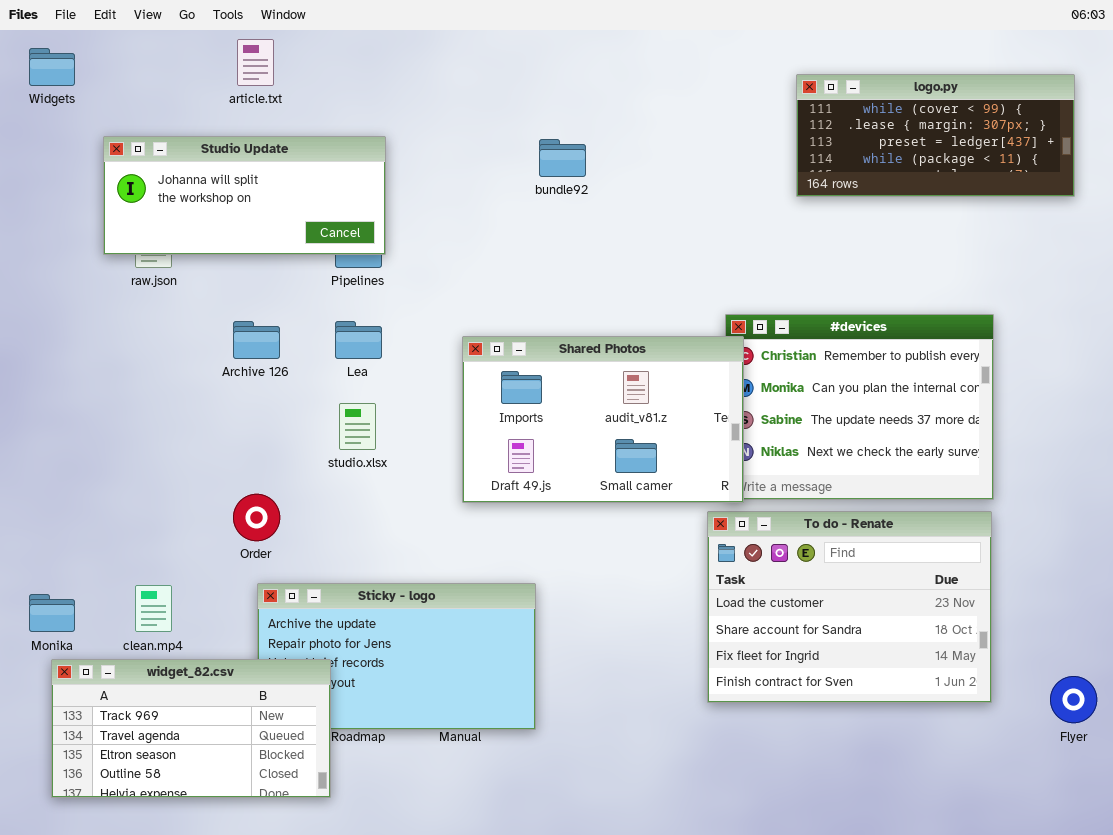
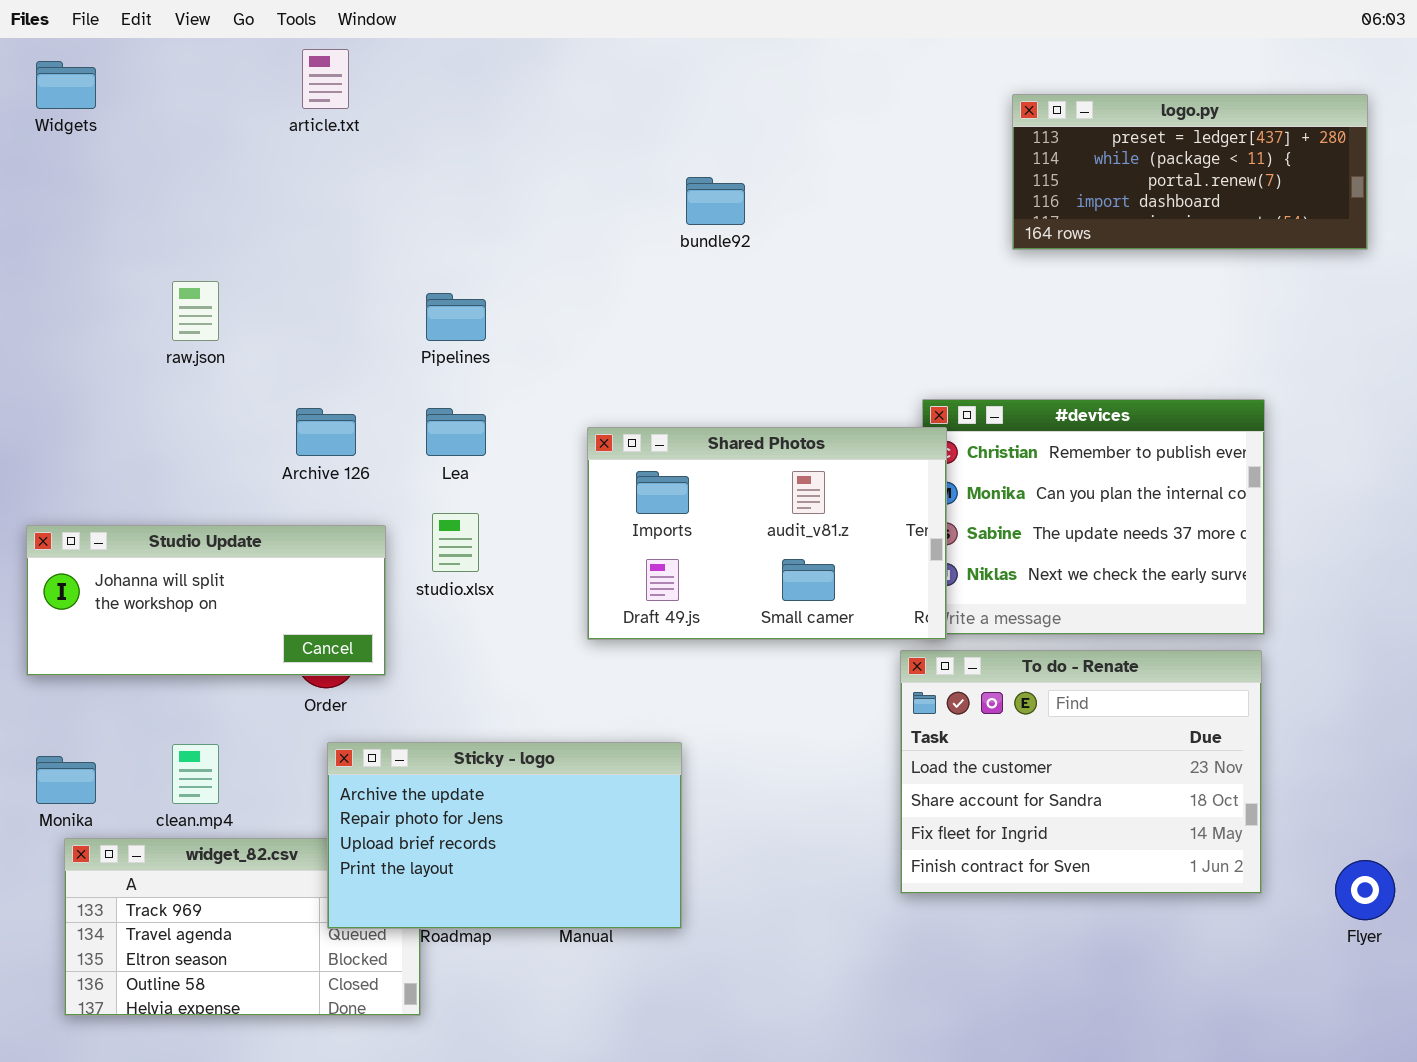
logo.py: [796,74,1075,197] -> [1012,94,1368,250], scrolled down 2 rows
Studio Update: [103,136,386,255] -> [26,525,386,676], moved
Sticky - logo: [257,583,536,730] -> [327,742,682,929], raised

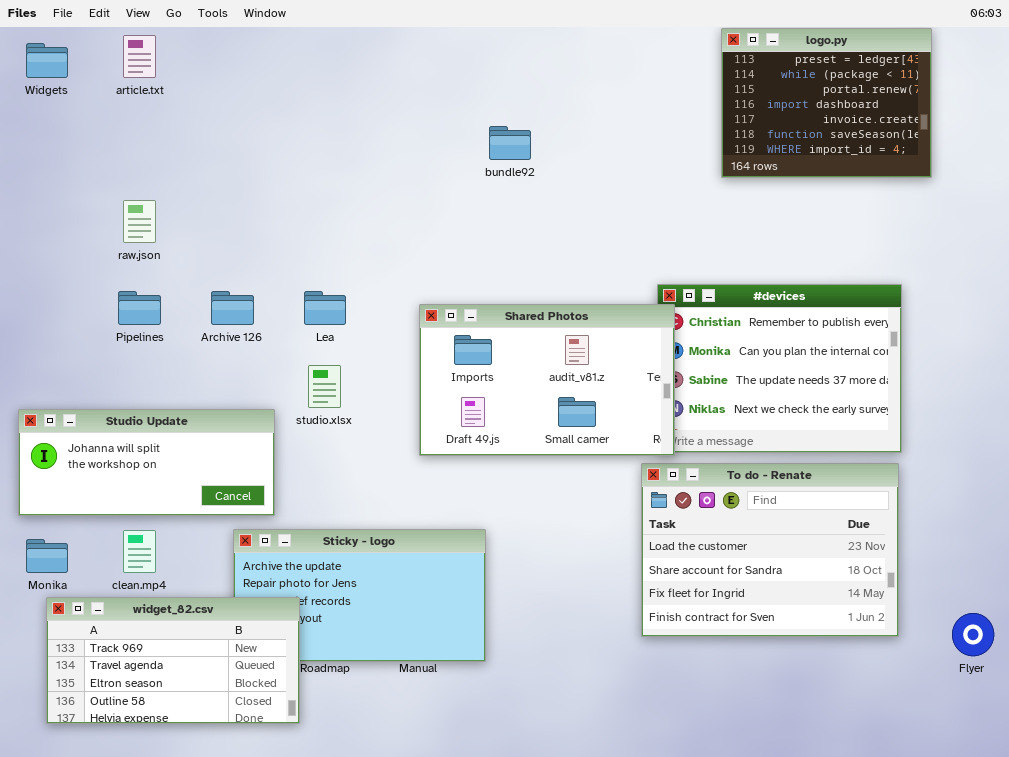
article.txt: [302,49,349,109] -> [123,35,156,78], moved
logo.py: [1012,94,1368,250] -> [721,28,932,178], resized
Pipelines: [426,293,486,341] -> [118,291,161,325], moved
Studio Update: [26,525,386,676] -> [18,409,275,516], moved
widget_82.csv: [64,838,421,1016] -> [46,597,300,724], raised

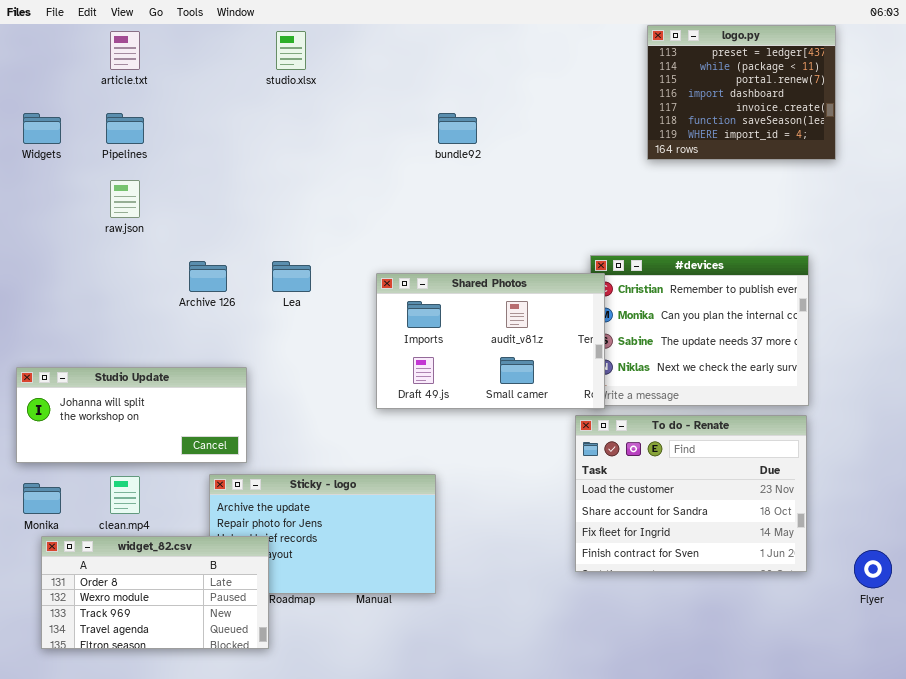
Widgets: [26,43,68,78] -> [23,113,61,144], moved
Pipelines: [118,291,161,325] -> [106,113,144,144], moved
studio.xlsx: [308,365,341,408] -> [276,31,306,70], moved
widget_82.csv: [46,597,300,724] -> [41,536,269,649], scrolled up 2 rows

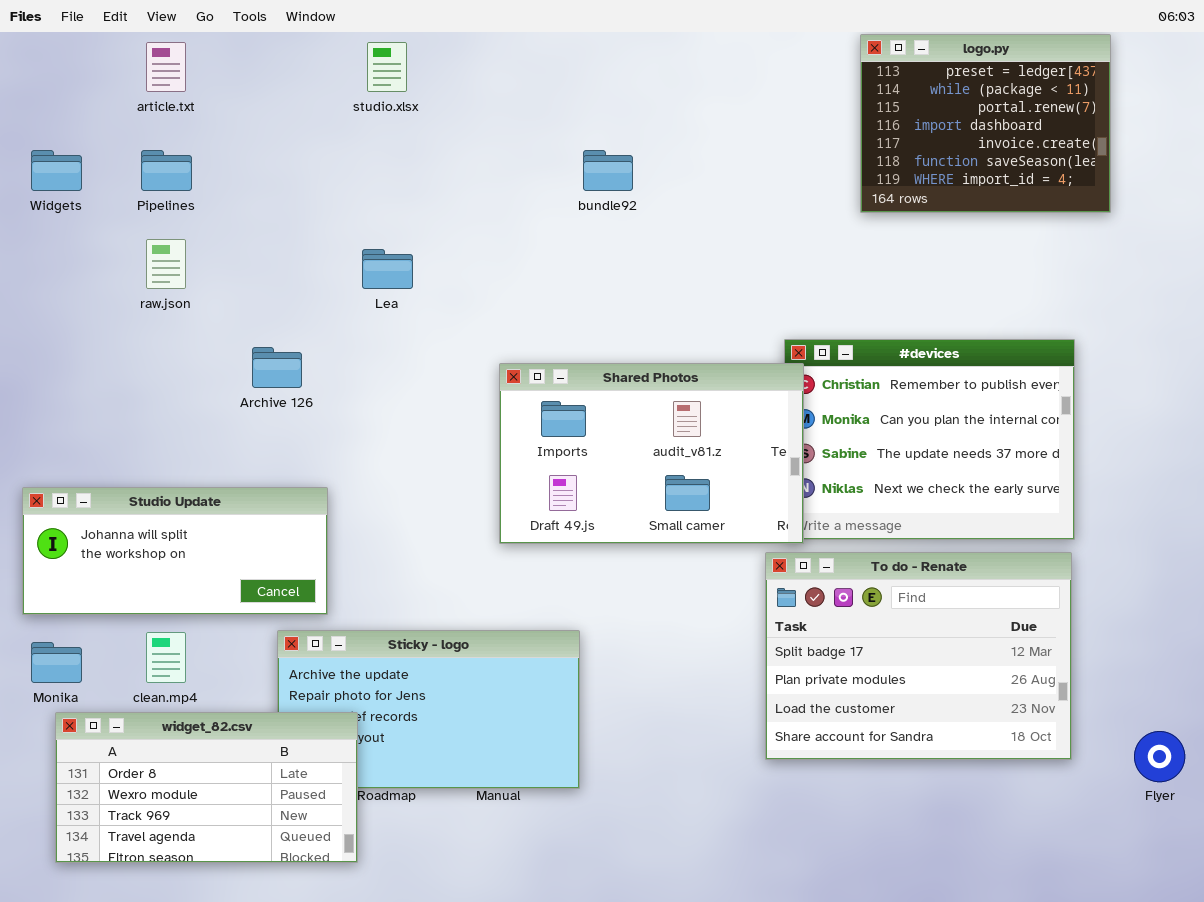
Lea: [272,261,311,292] -> [362,249,413,289], moved
To do - Renate: [575,415,807,572] -> [765,552,1072,760], scrolled up 2 rows

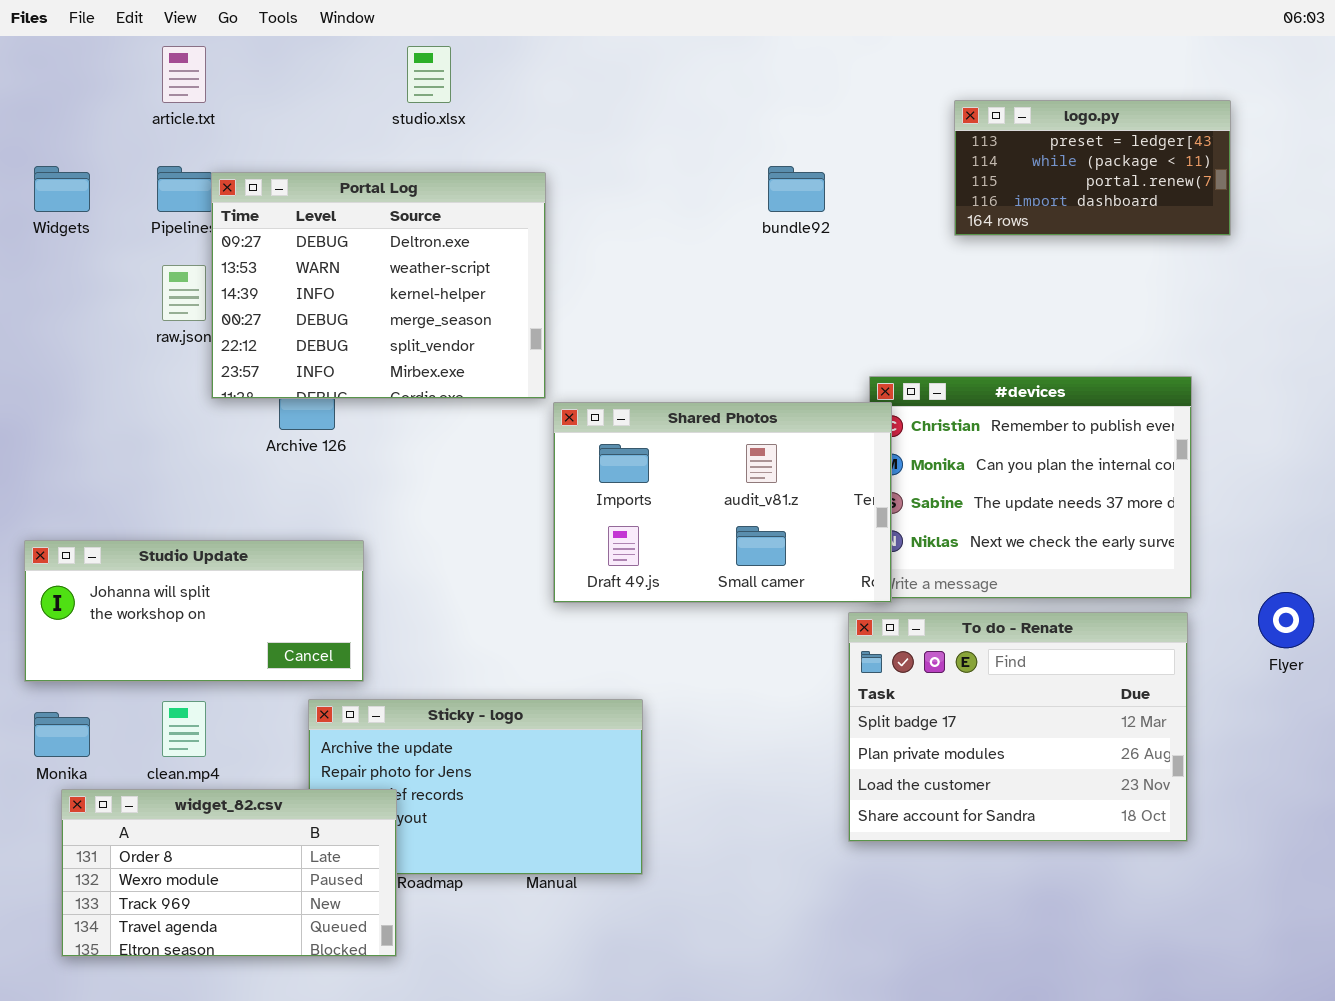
logo.py: [860,34,1111,213] -> [954,100,1231,236], resized
bundle92: [583,150,633,191] -> [768,166,825,212], moved
Portal Log: none -> [211,172,546,399], opened
Flyer: [1134,731,1185,782] -> [1258,592,1314,648], moved

